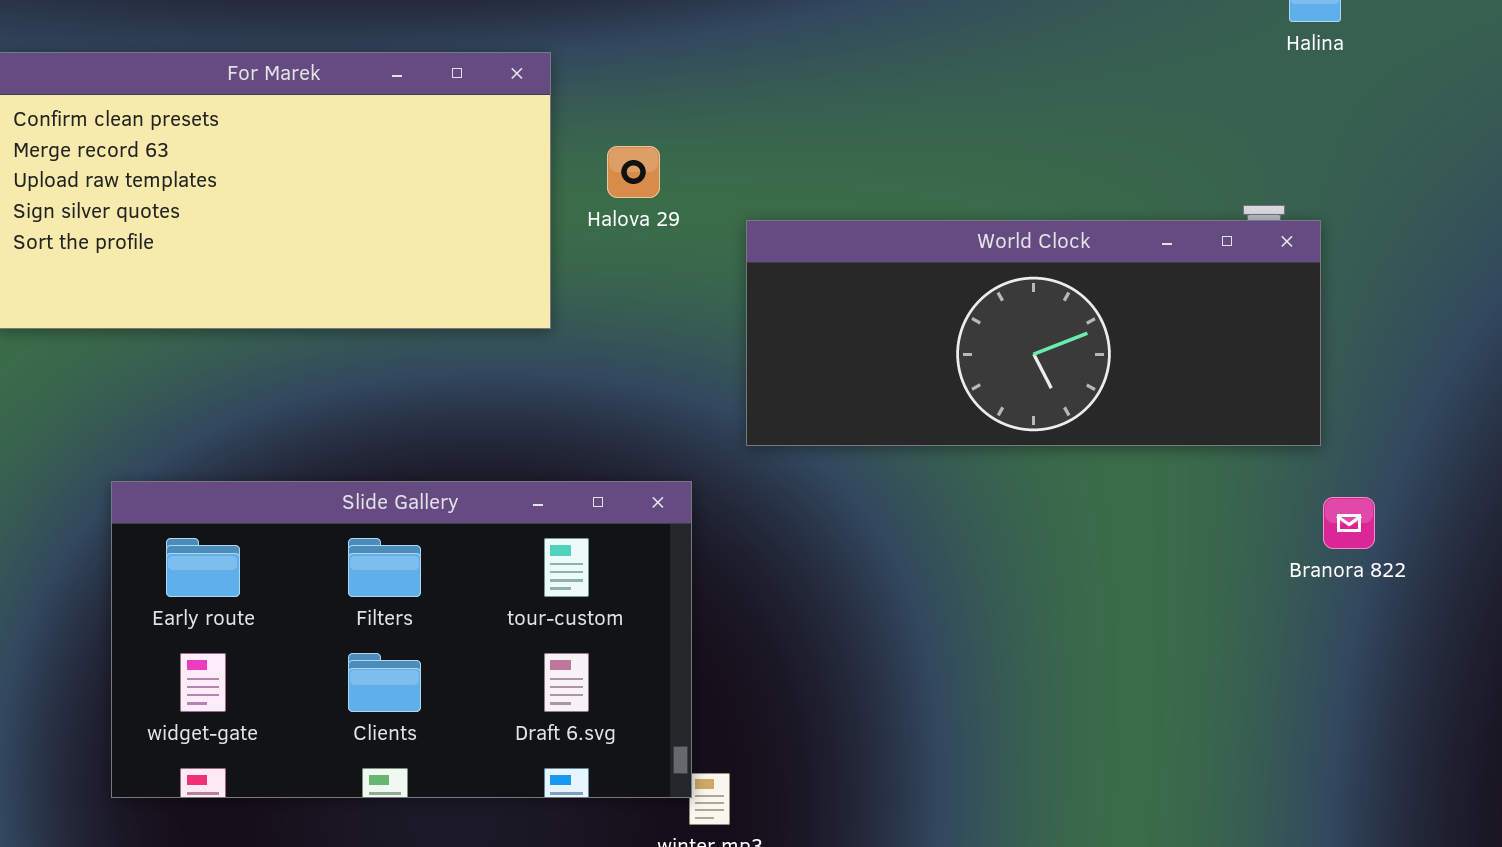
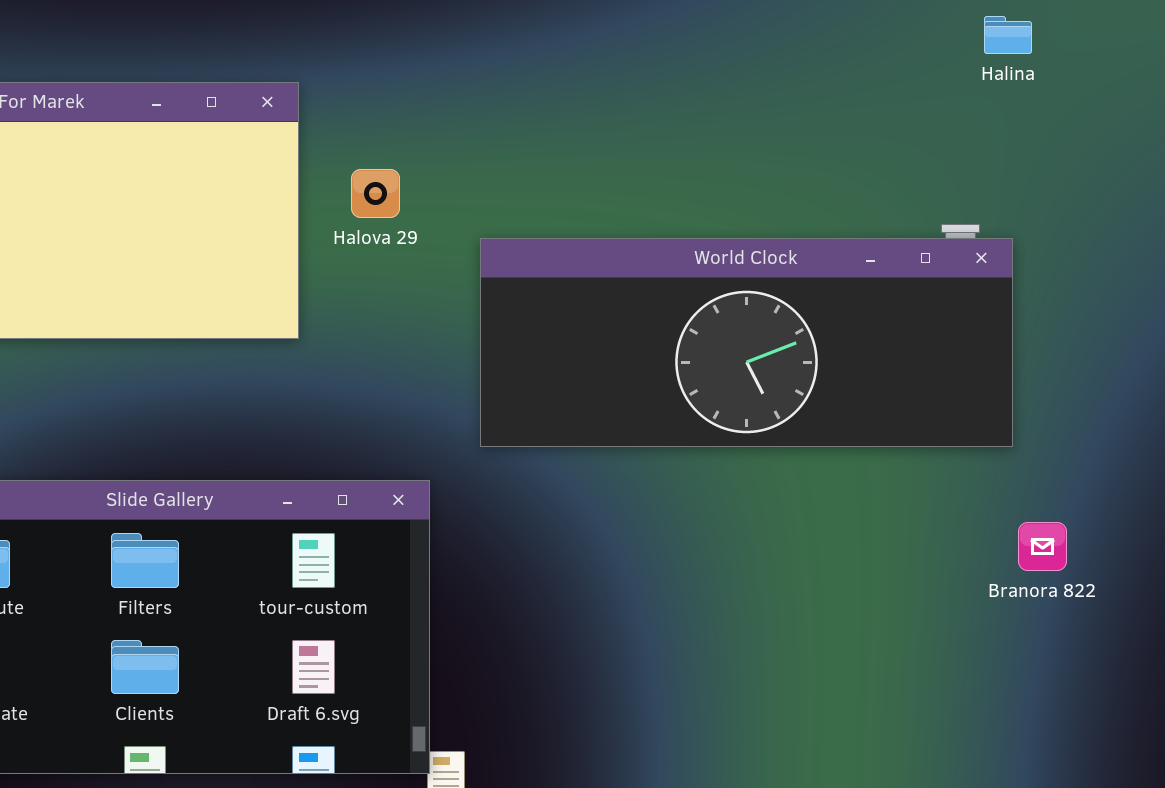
Branora 822: [1323,497,1375,549] -> [1018,522,1067,571], moved

